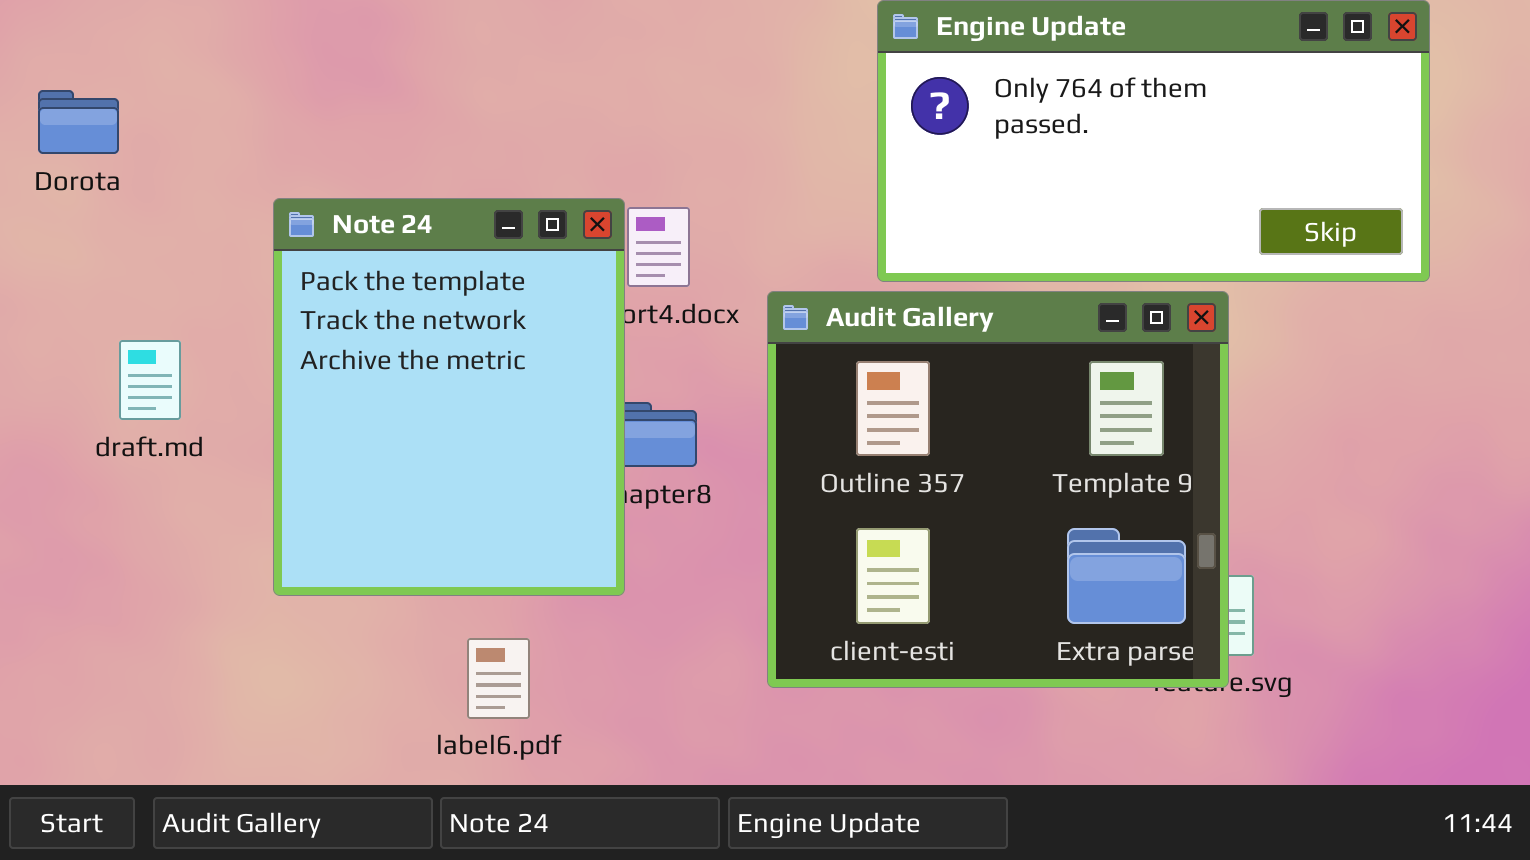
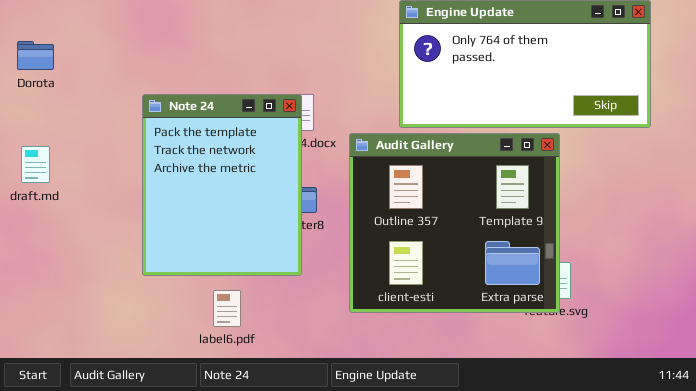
Note 24: [273,198,625,596] -> [142,94,302,276], moved
draft.md: [119,340,181,420] -> [21,146,50,183], moved

